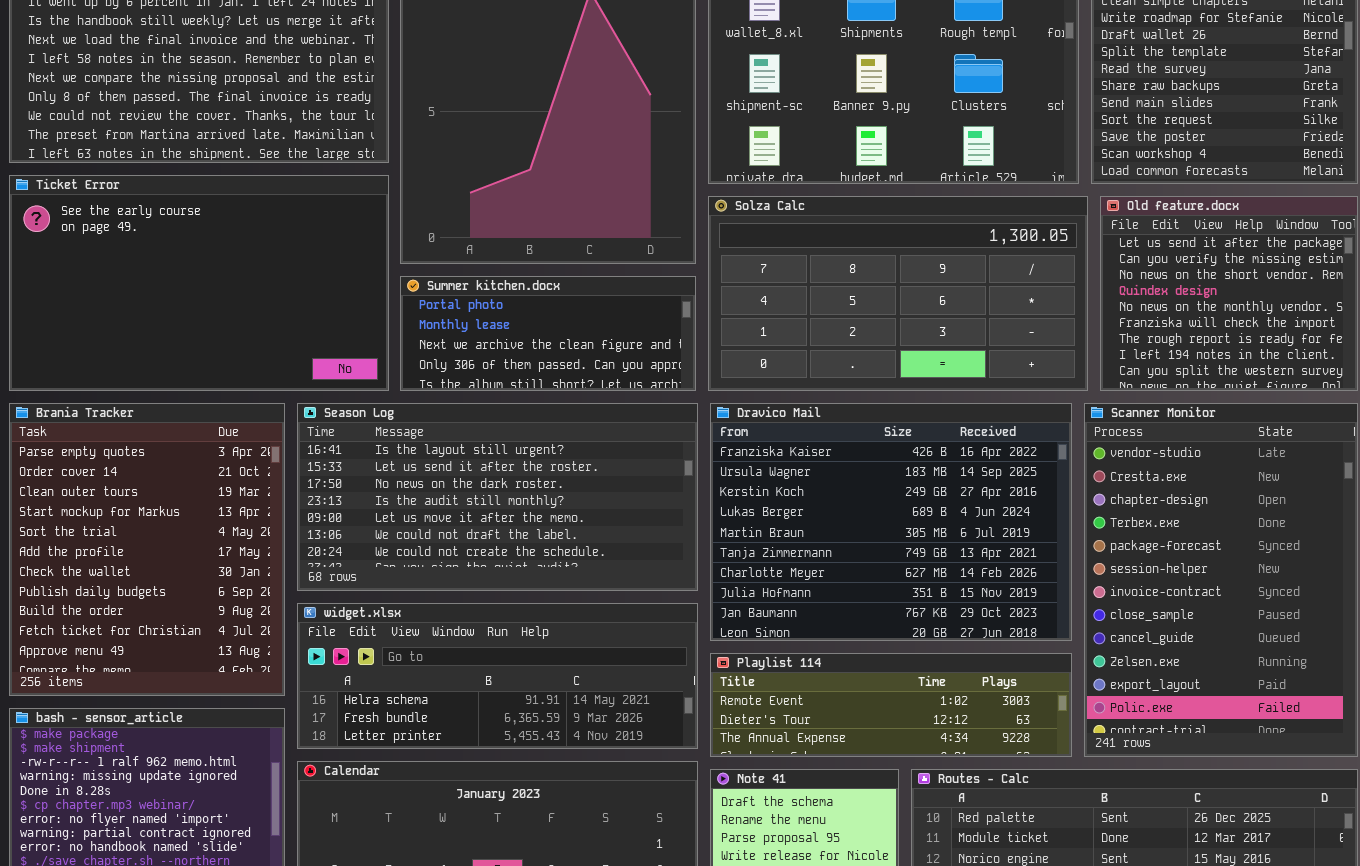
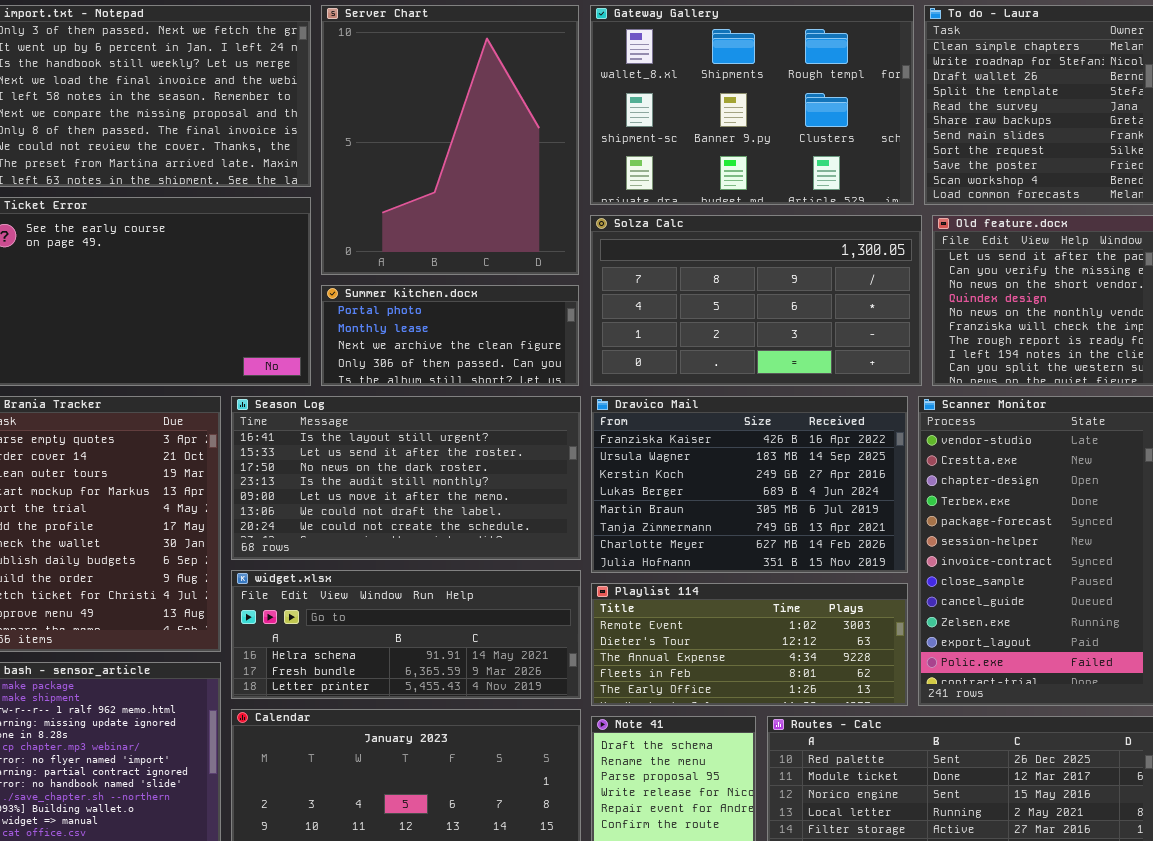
Dravico Mail: [710,403,1072,641] -> [591,396,908,573], resized
Playlist 114: [710,653,1072,757] -> [591,583,908,706], resized

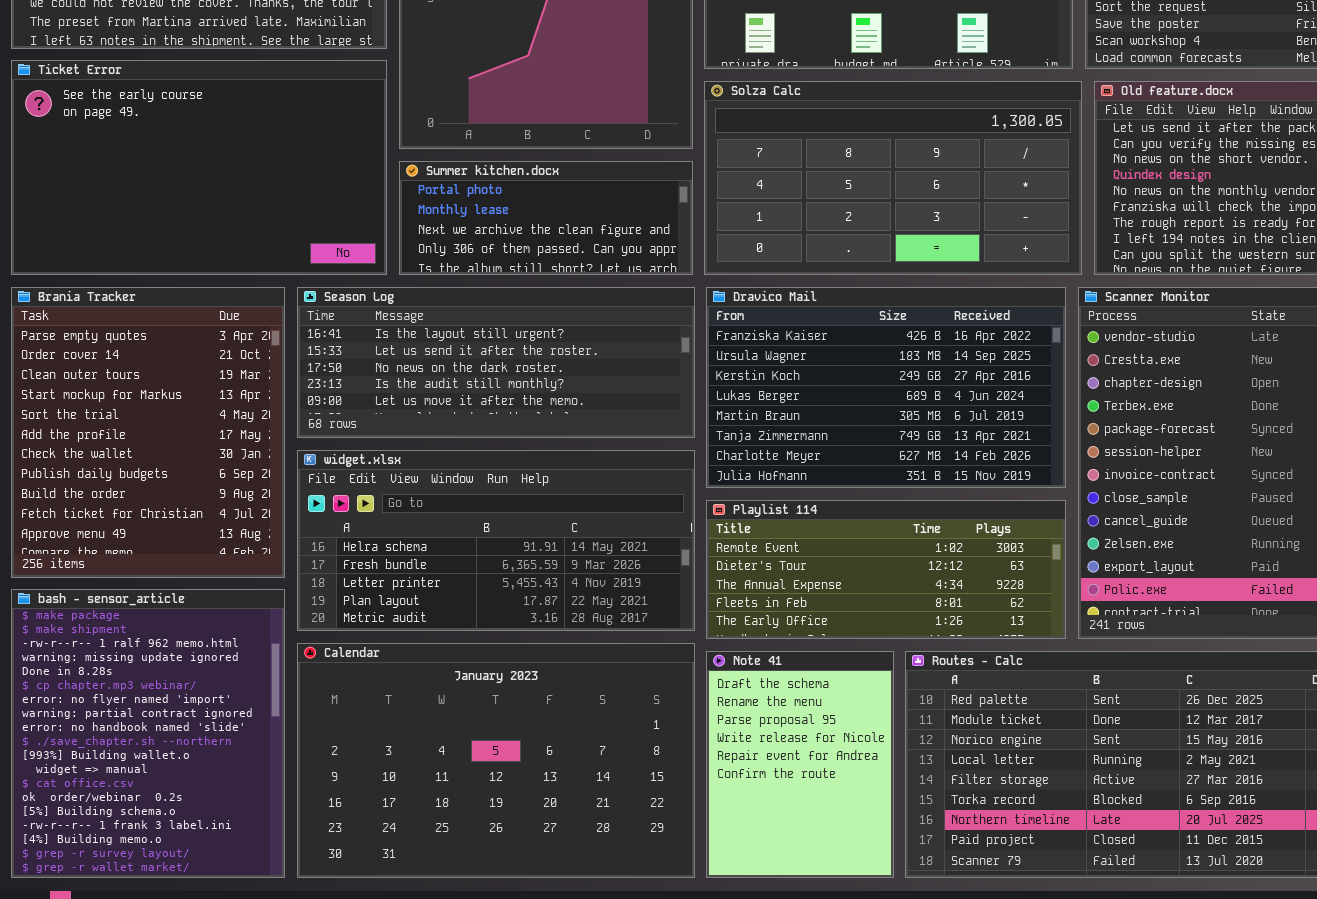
Season Log: [231,396,581,560] -> [297,287,695,438], resized
widget.xlsx: [231,570,581,699] -> [297,450,695,631], resized

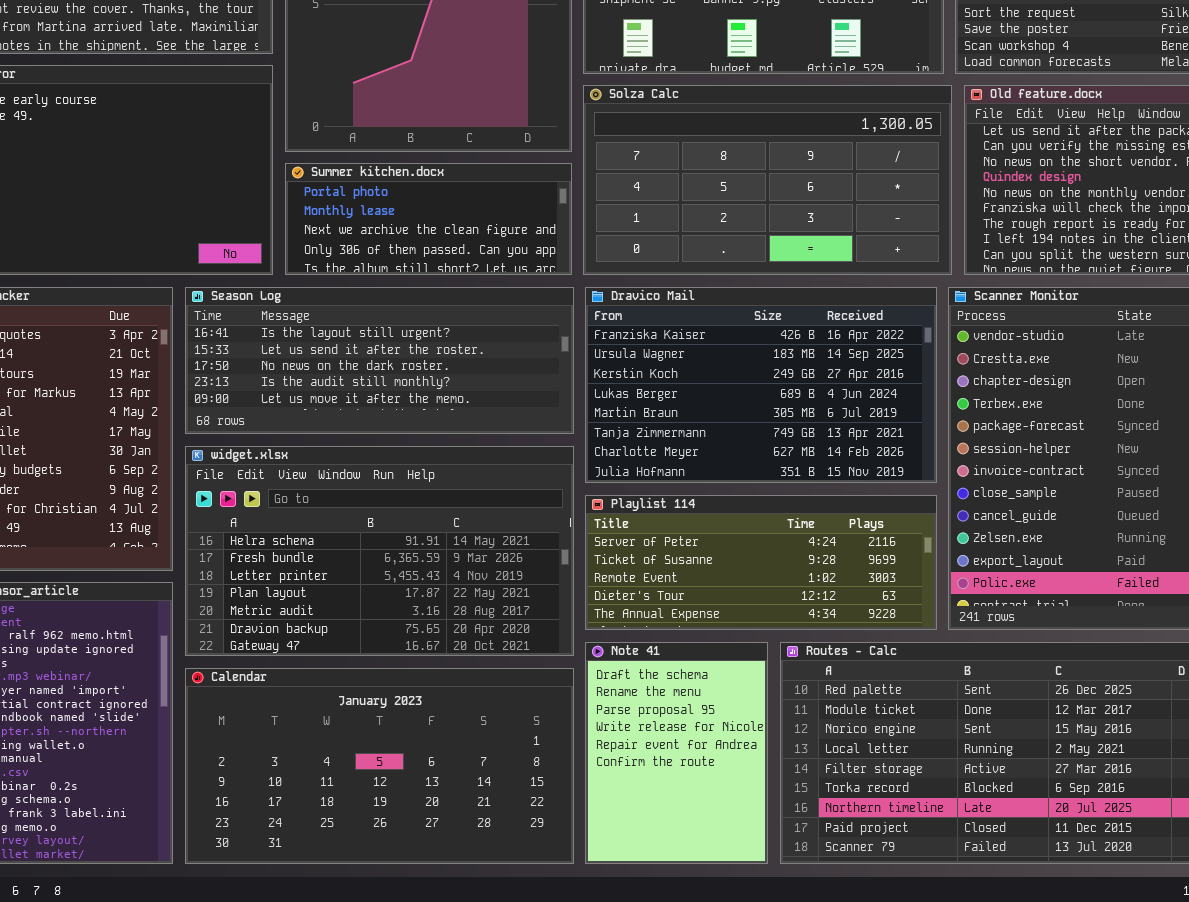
widget.xlsx: [297,450,695,631] -> [185,446,574,656], resized
Playlist 114: [706,500,1066,639] -> [585,495,937,630], scrolled up 2 rows
Calendar: [297,643,695,878] -> [185,668,574,864], resized

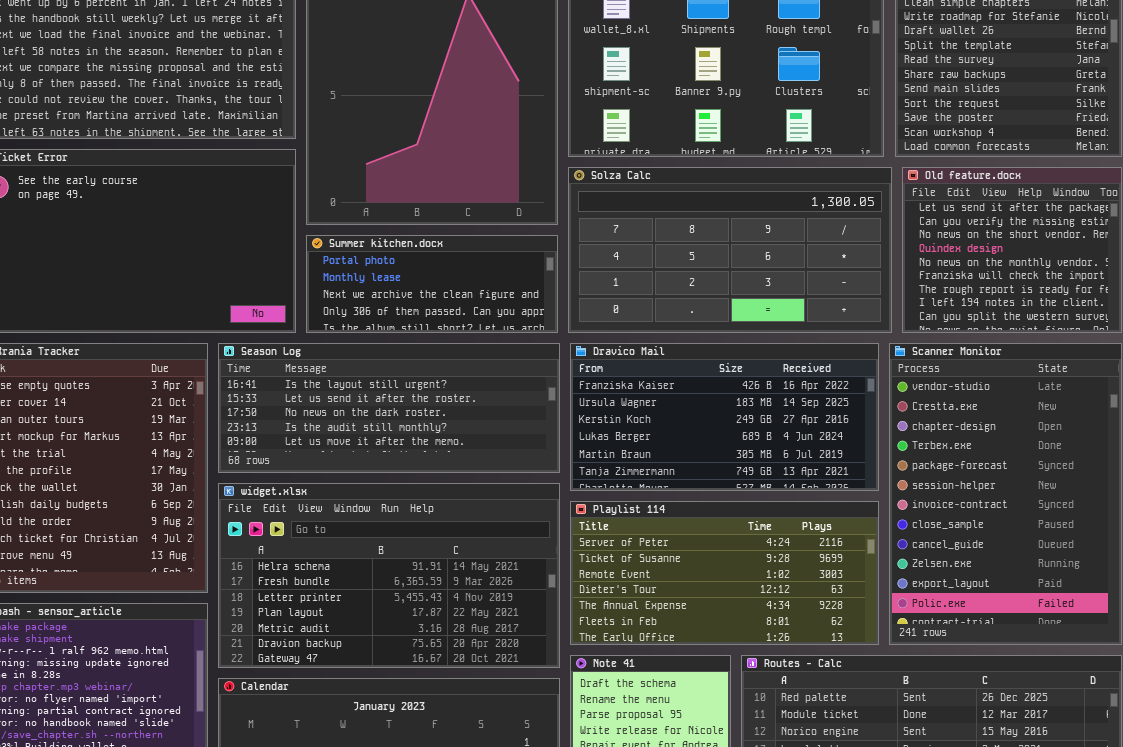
Dravico Mail: [585,287,937,483] -> [570,343,879,491], resized
Playlist 114: [585,495,937,630] -> [570,501,879,645], resized

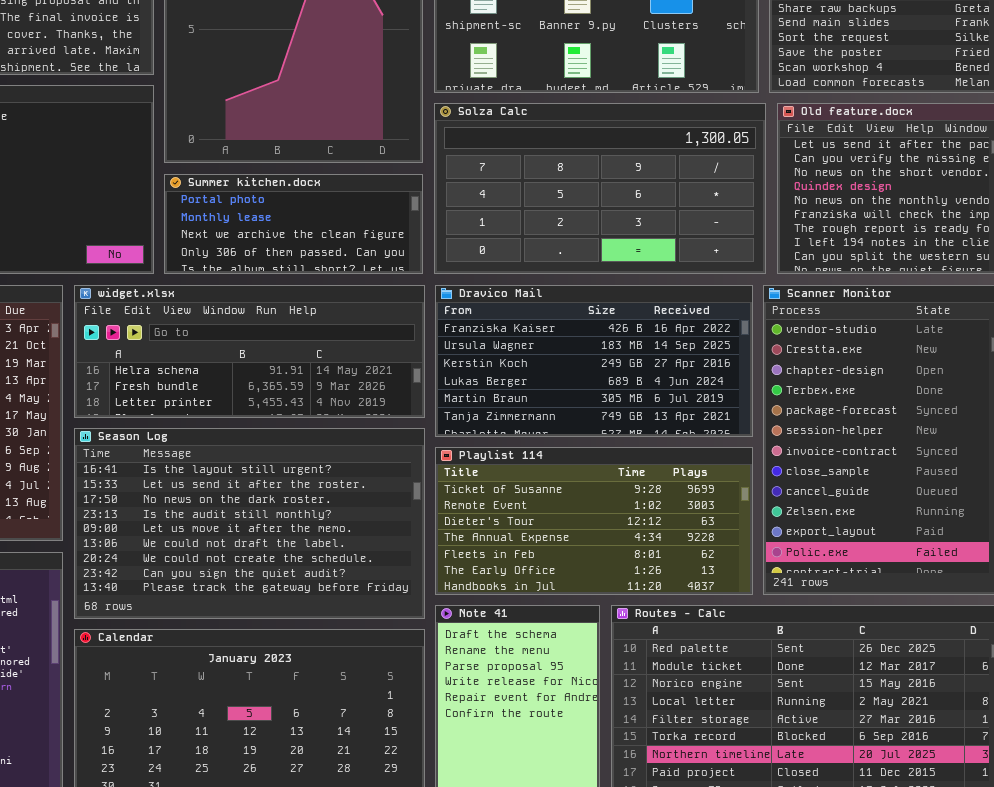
Season Log: [218,343,560,473] -> [74,428,425,619], moved, resized
widget.xlsx: [218,483,560,668] -> [74,285,425,418], moved, resized
Playlist 114: [570,501,879,645] -> [435,447,753,595], scrolled down 1 row

